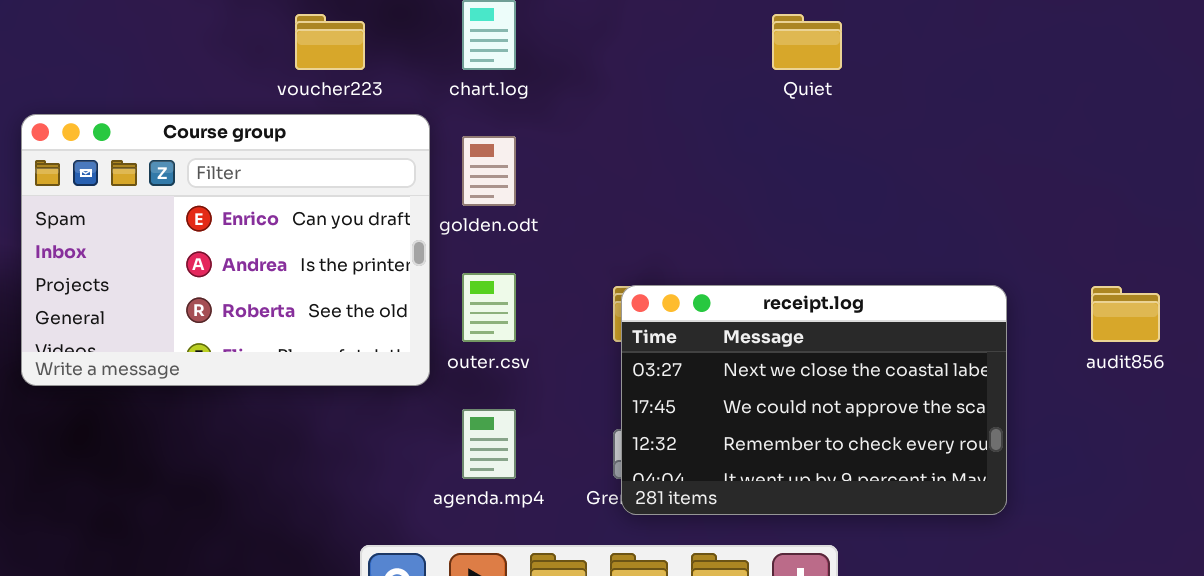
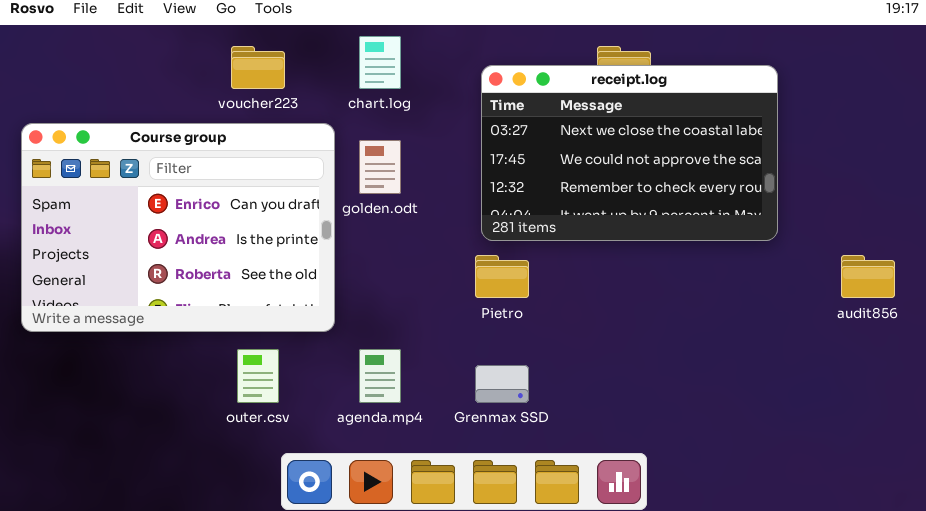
outer.csv: [462,273,516,342] -> [237,349,279,403], moved
receipt.log: [621,285,1007,515] -> [481,65,778,241], moved

